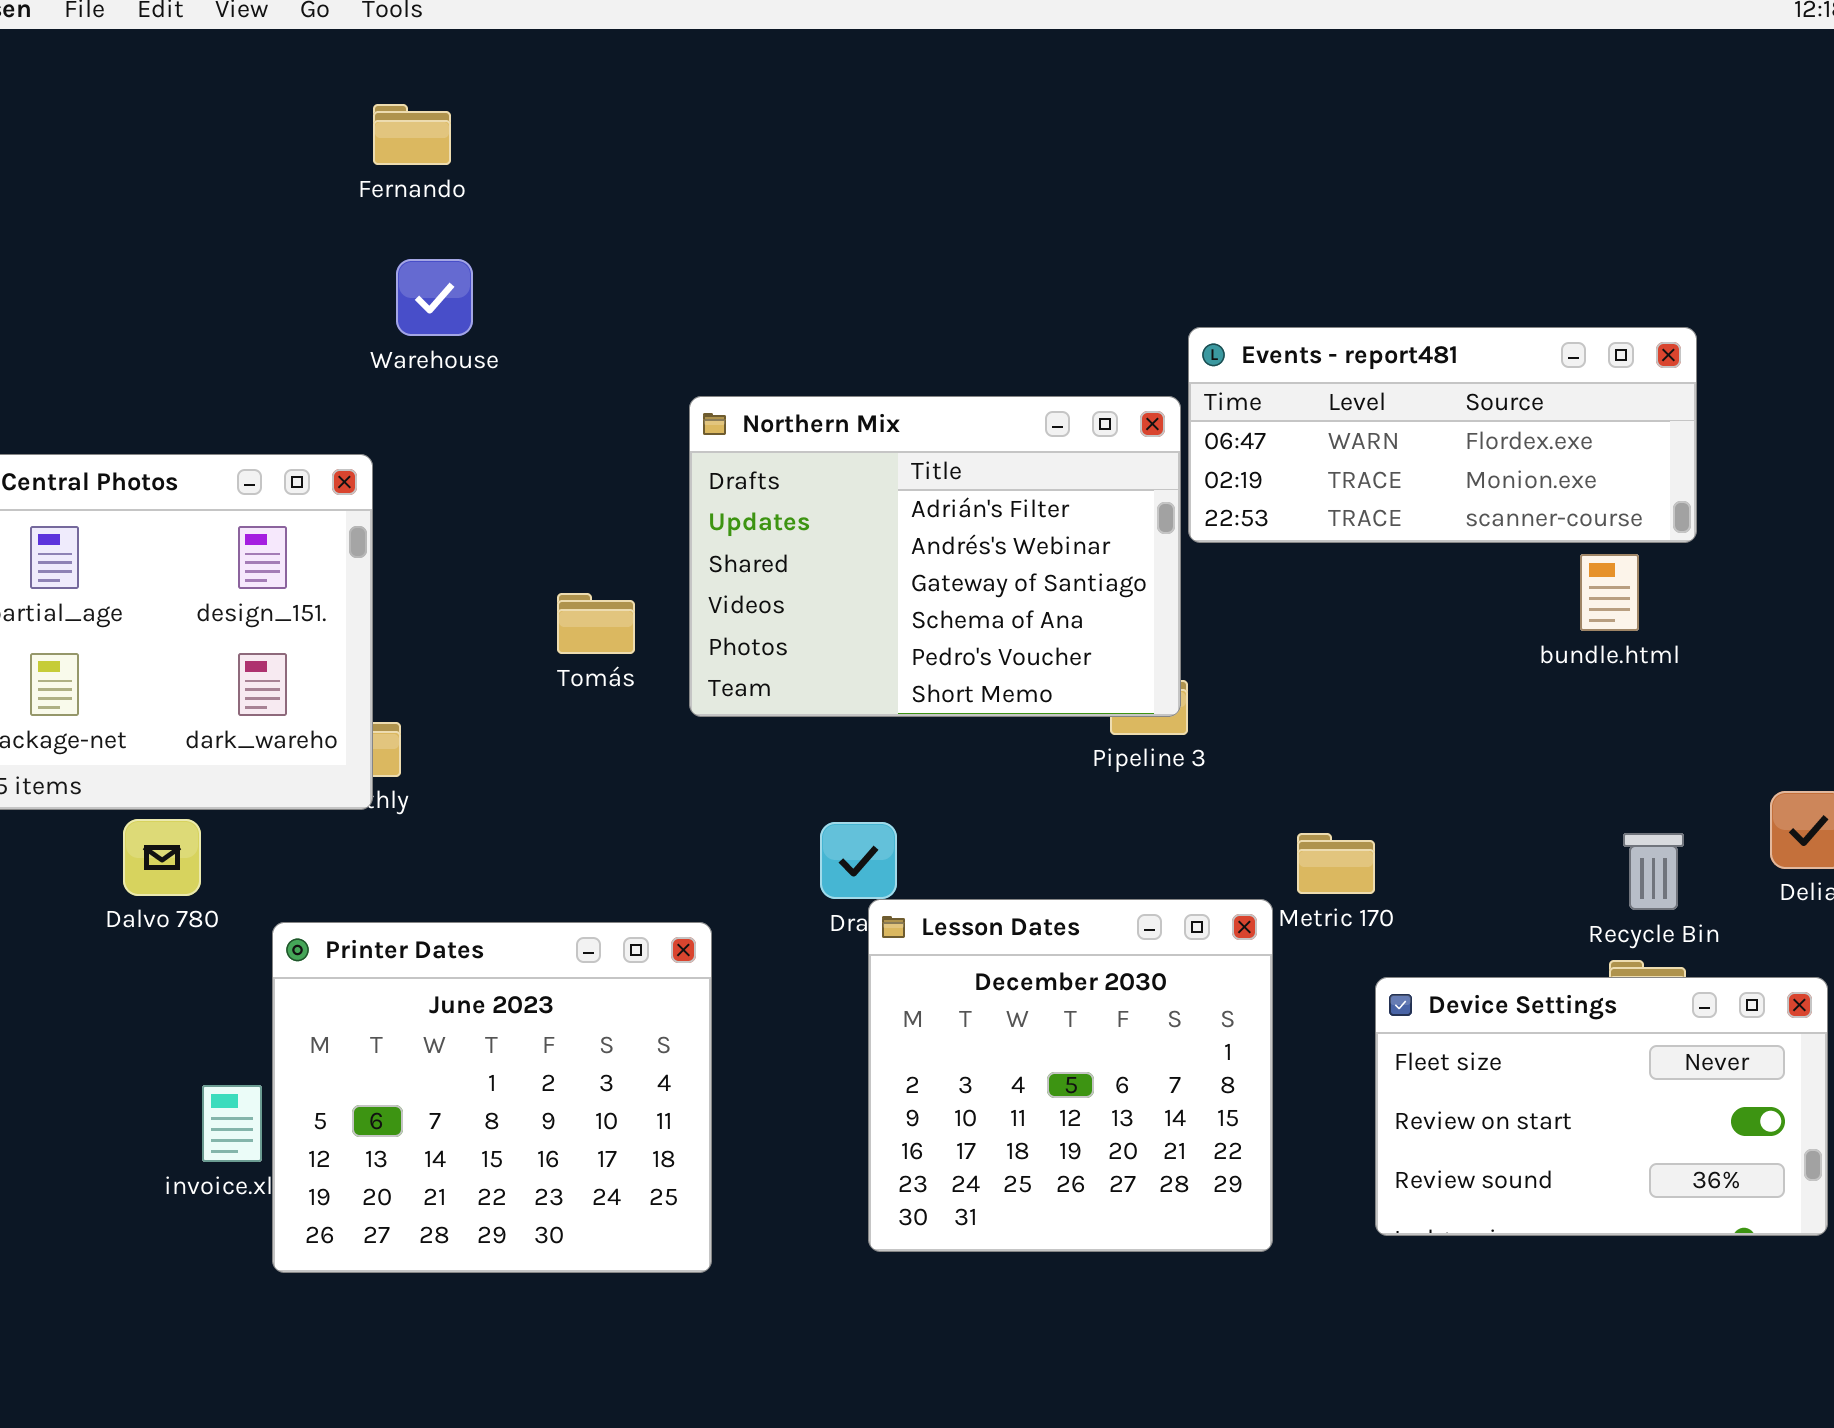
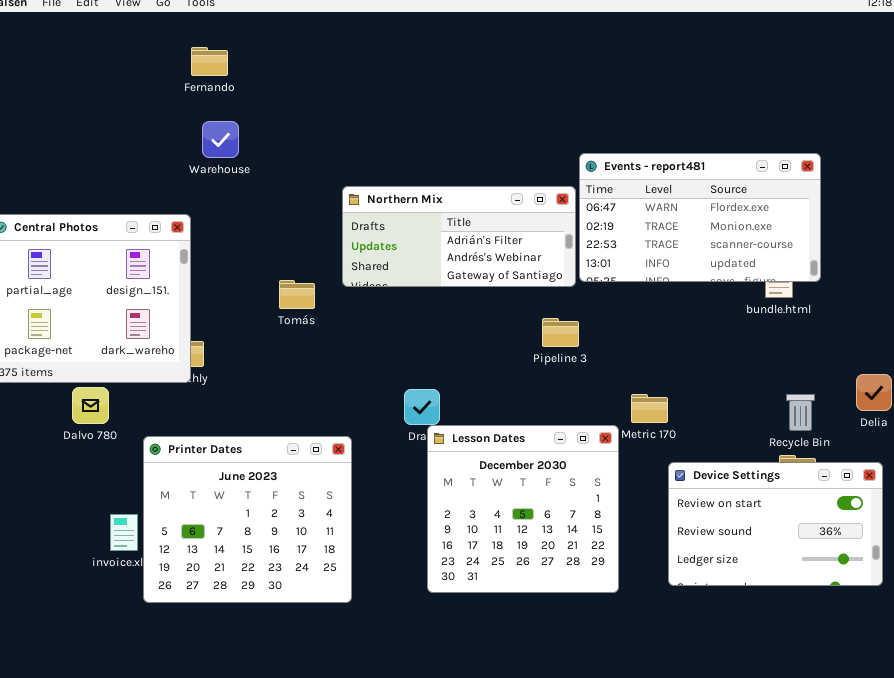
Events - report481: [1188,327,1697,543] -> [579,153,821,282], resized
Northern Mix: [689,396,1181,717] -> [342,186,576,287], resized
Device Settings: [1375,977,1828,1236] -> [668,462,883,586], scrolled down 1 row

